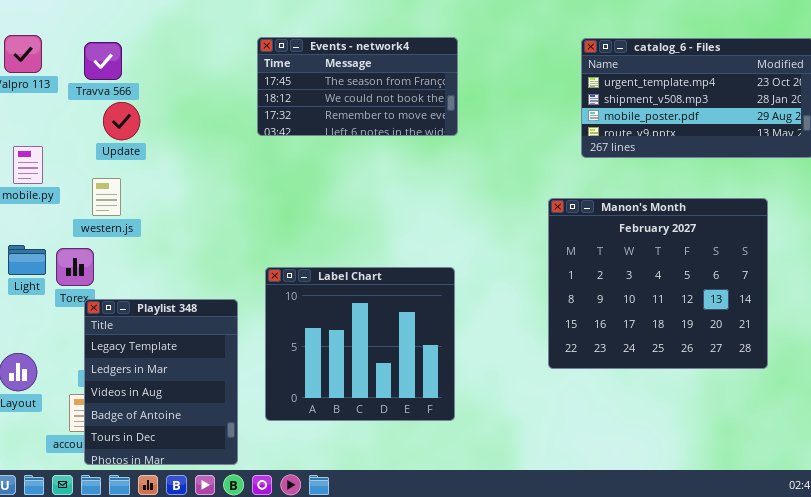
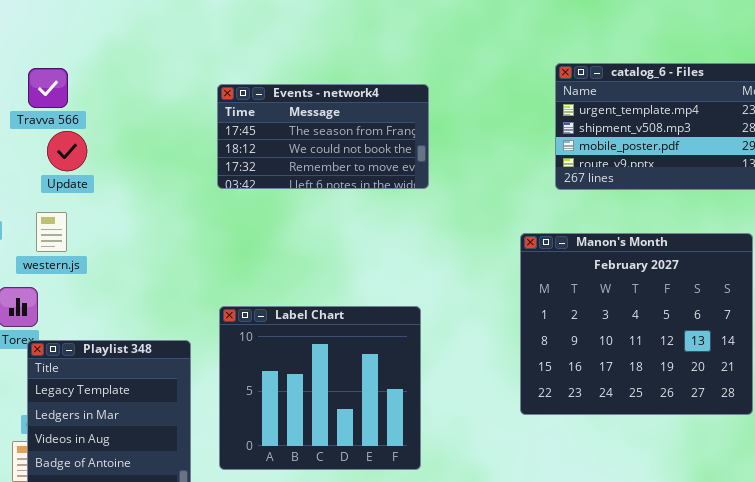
Events - network4: [257,37,458,136] -> [217,84,429,189], moved

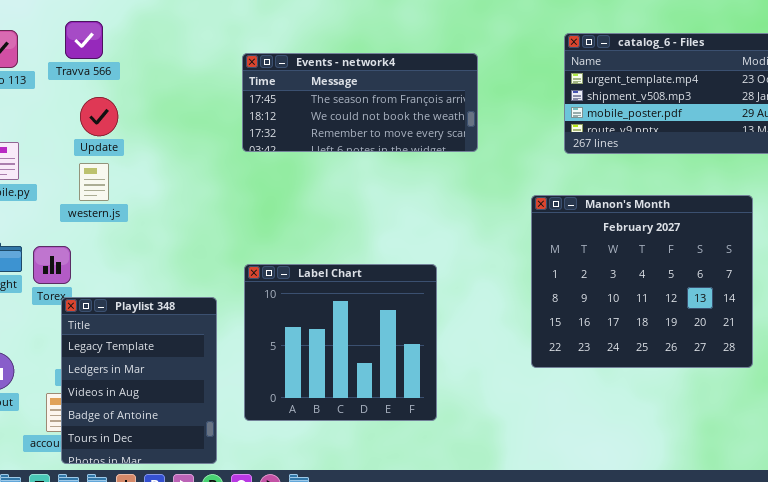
Travva 566: [28,68,68,108] -> [65,21,103,59], moved
Events - network4: [217,84,429,189] -> [242,53,478,152], resized
western.js: [36,212,67,252] -> [79,163,109,201], moved

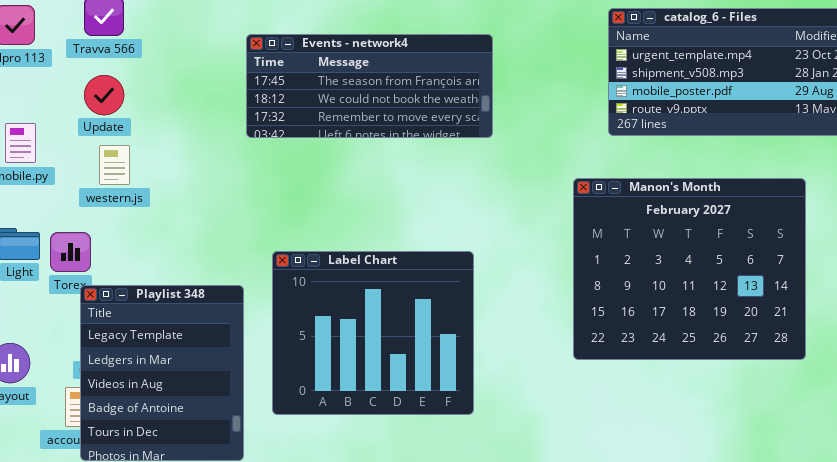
Events - network4: [242,53,478,152] -> [246,34,493,138], moved
Update: [80,97,118,136] -> [84,75,124,115], moved

